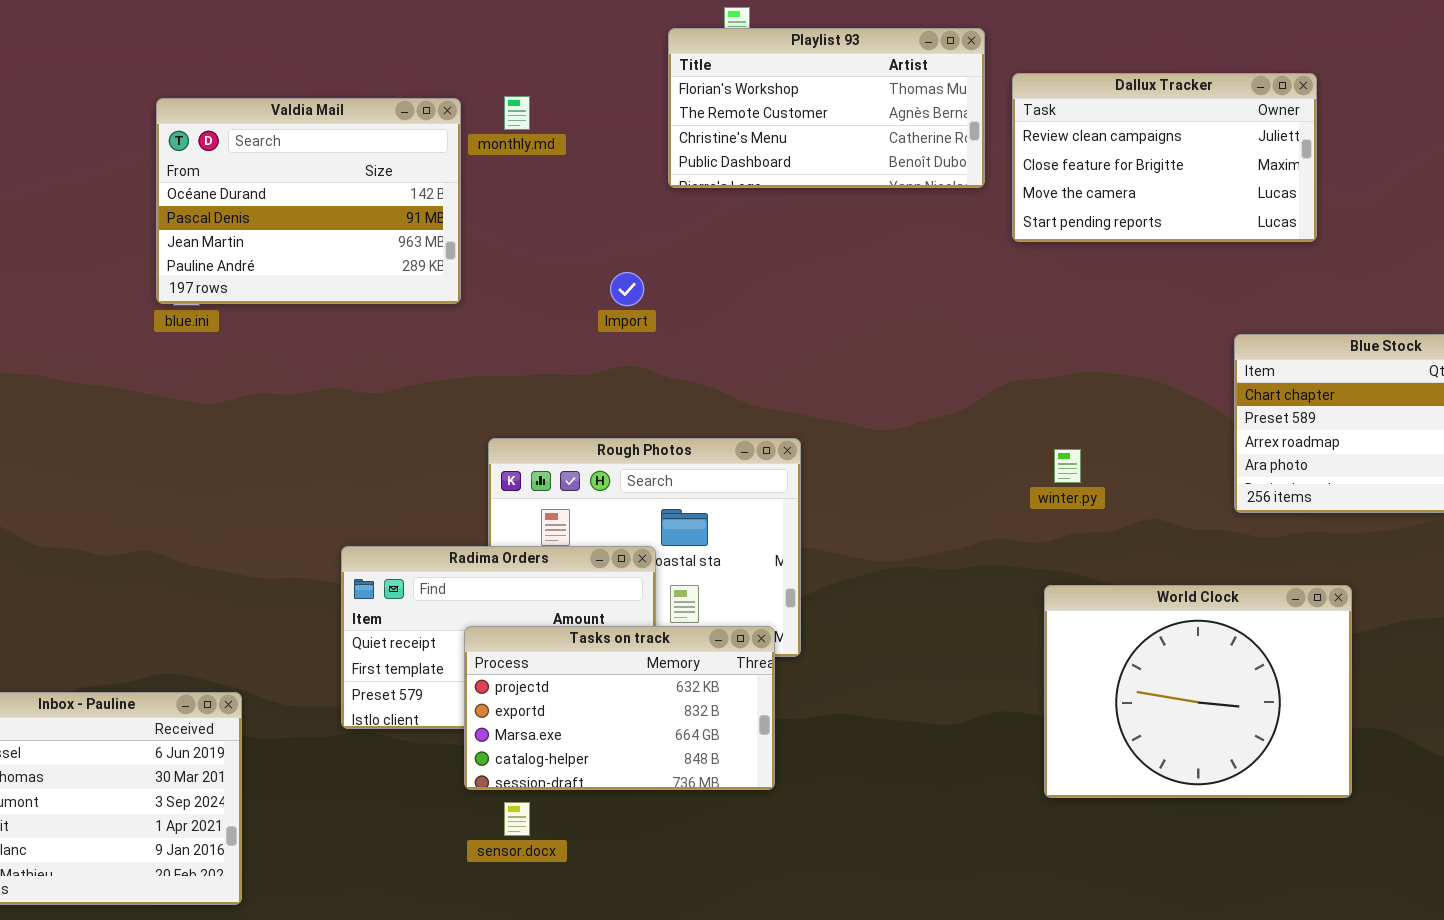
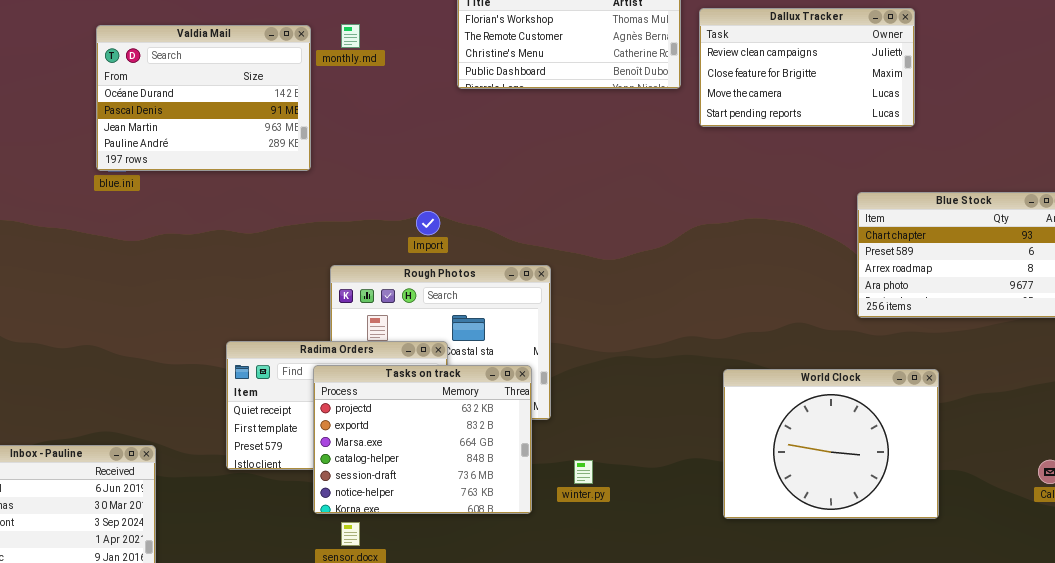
Import: [610,272,644,306] -> [416,211,440,235], moved
winter.py: [1054,449,1081,483] -> [574,460,593,484], moved
Tasks on track: [464,626,775,790] -> [313,365,532,514], resized

